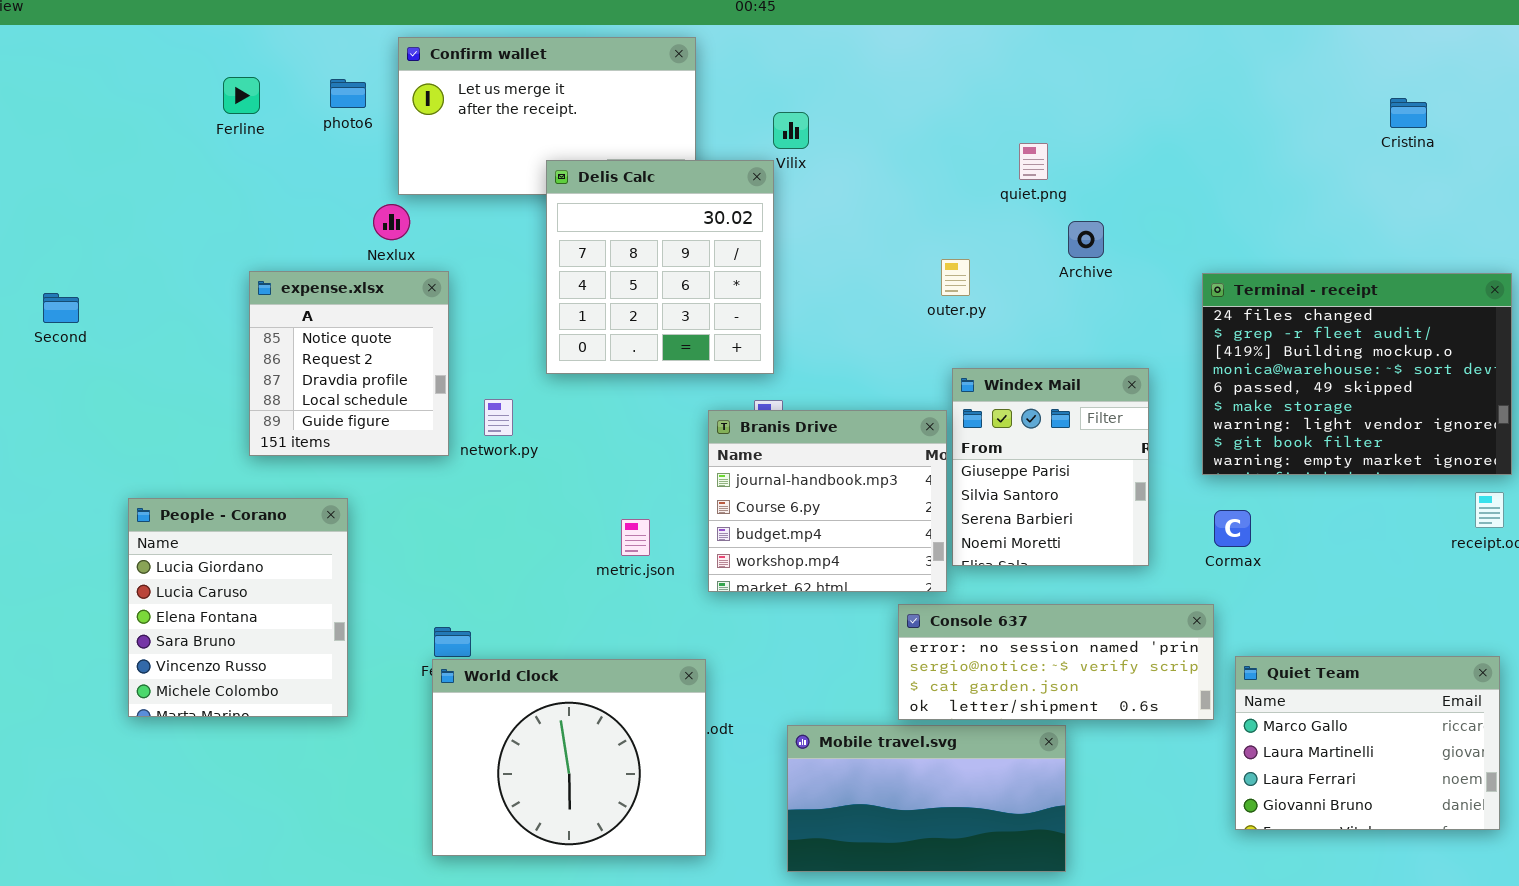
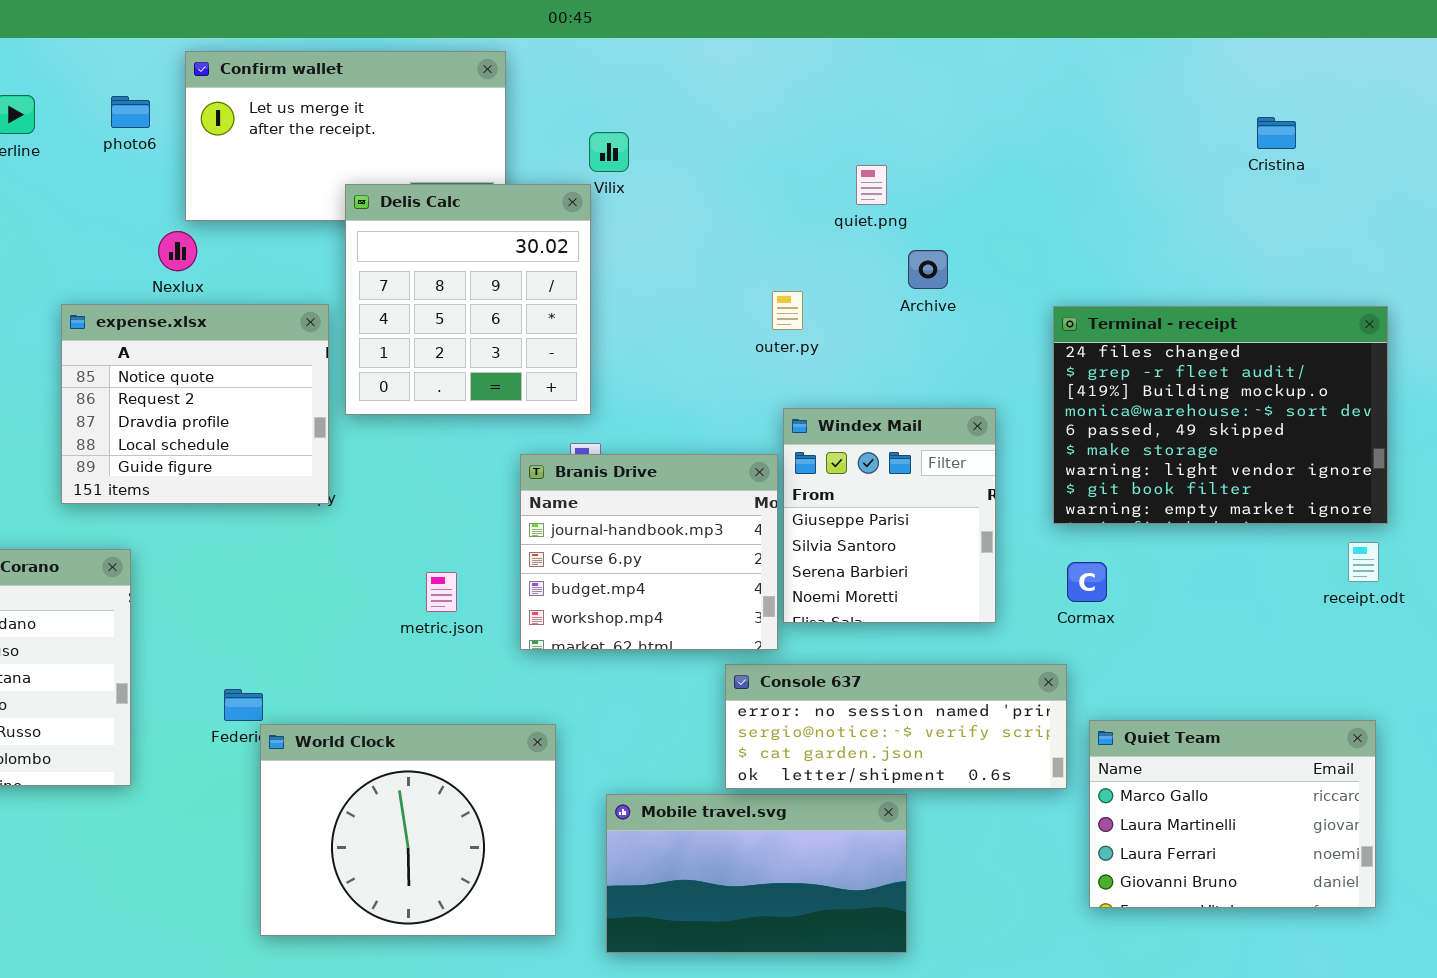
expense.xlsx: [249,271,449,456] -> [61,304,329,504], moved, resized
World Clock: [432,659,706,856] -> [260,724,556,936], moved

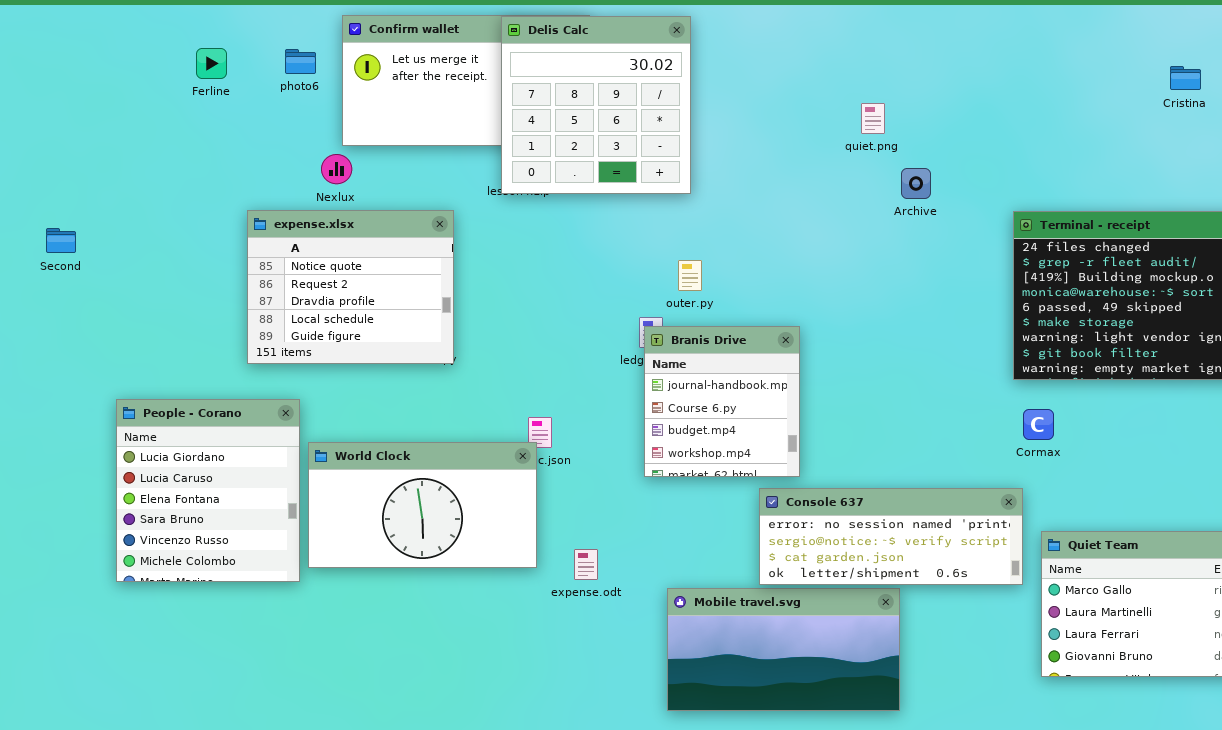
Delis Calc: [345,184,591,415] -> [501,16,691,194], moved
outer.py: [772,291,803,330] -> [678,260,702,291], moved
Windex Mail: [783,408,996,623] -> none, closed
Branis Drive: [520,454,778,650] -> [644,326,800,477], resized
World Clock: [260,724,556,936] -> [308,442,537,568], moved, resized

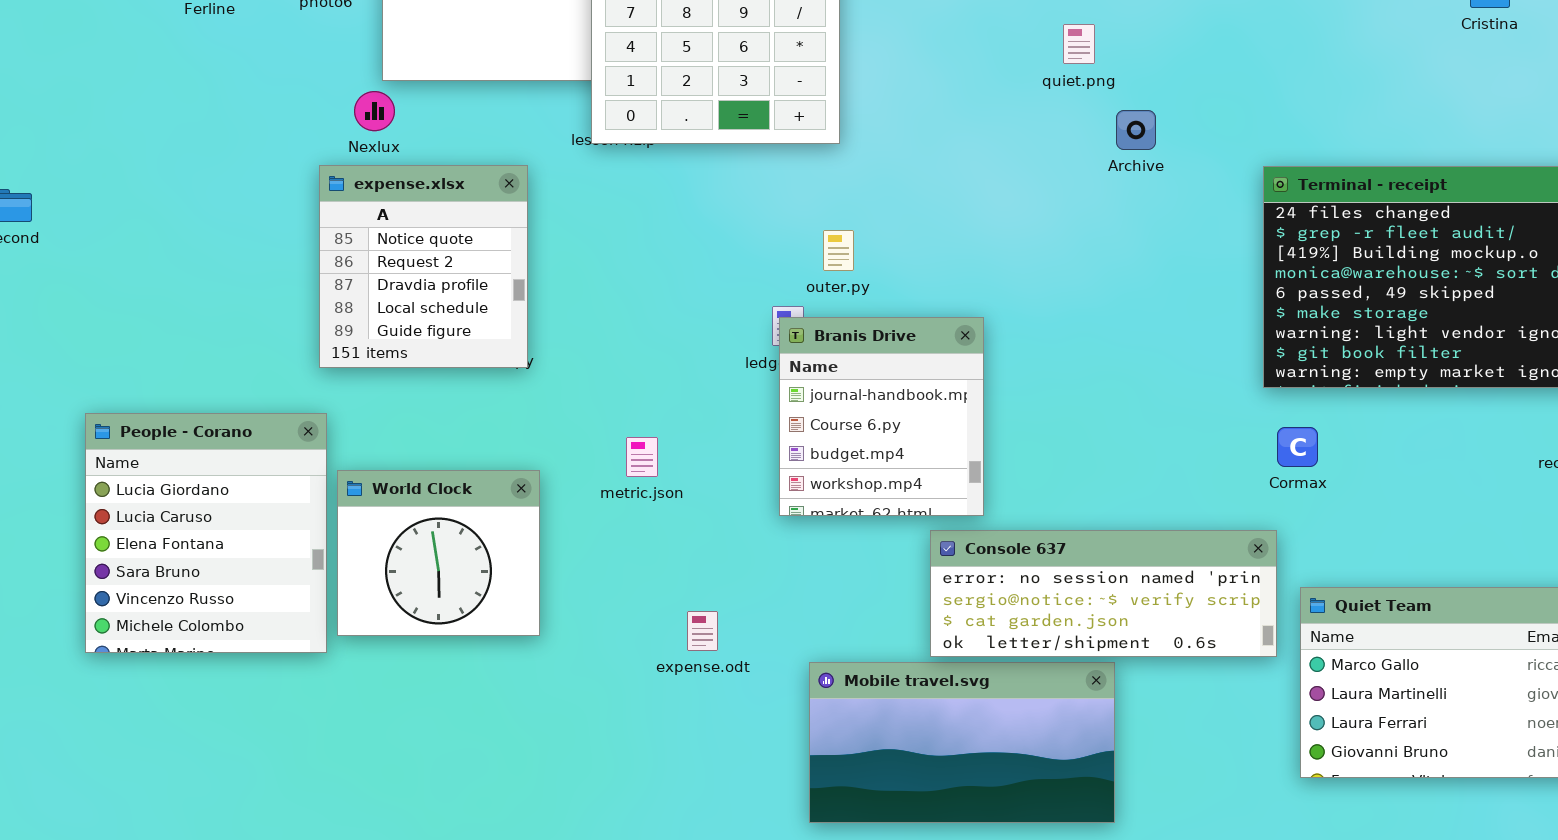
expense.xlsx: [247,210,454,364] -> [319,165,528,368], resized
World Clock: [308,442,537,568] -> [337,470,540,636], resized

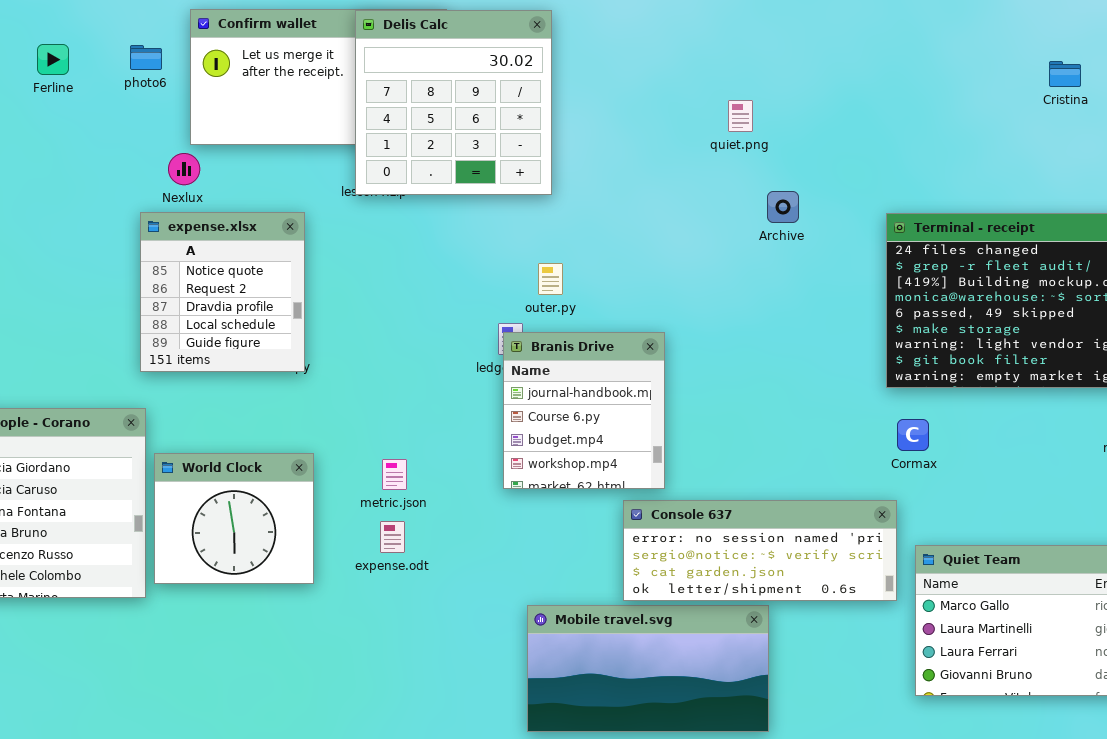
Archive: [1116,110,1156,150] -> [767,191,799,223], moved
metric.json: [626,437,658,477] -> [382,459,407,490], moved
expense.odt: [687,611,718,651] -> [380,521,405,553], moved

